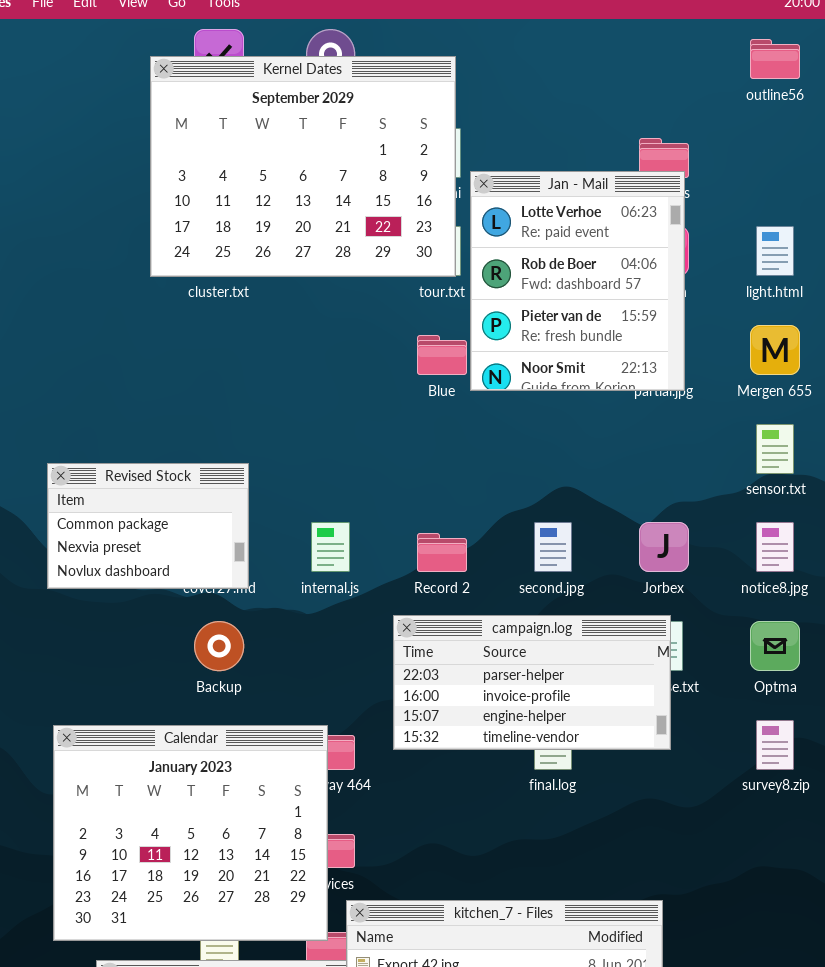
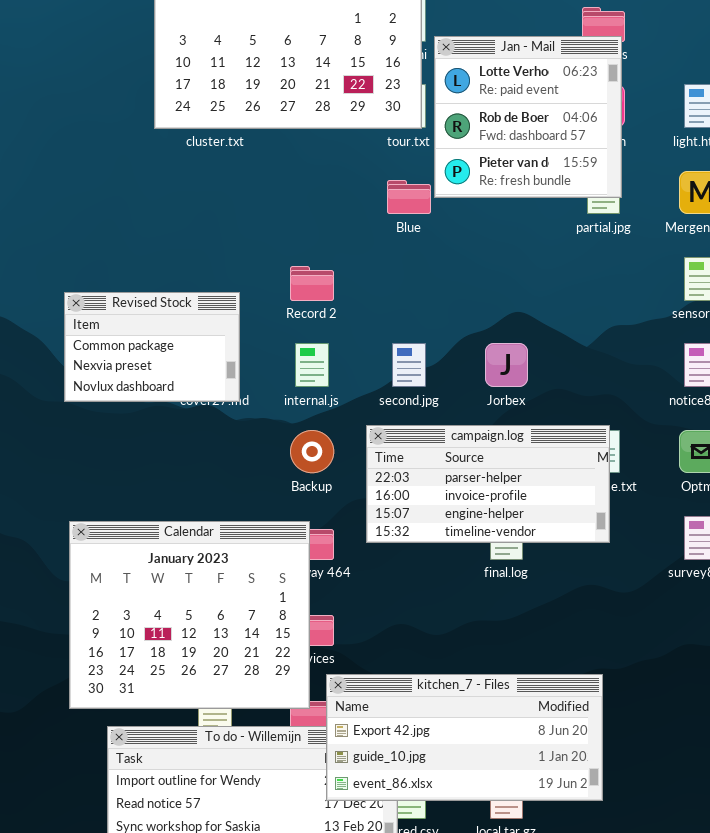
Jan - Mail: [470,171,685,391] -> [434,36,622,198], resized
second.jpg: [534,522,572,572] -> [392,343,426,387], moved
Jorbex: [639,522,689,572] -> [485,343,528,387], moved
Record 2: [417,533,467,572] -> [290,266,334,301], moved
Backup: [194,621,244,671] -> [290,430,334,473], moved

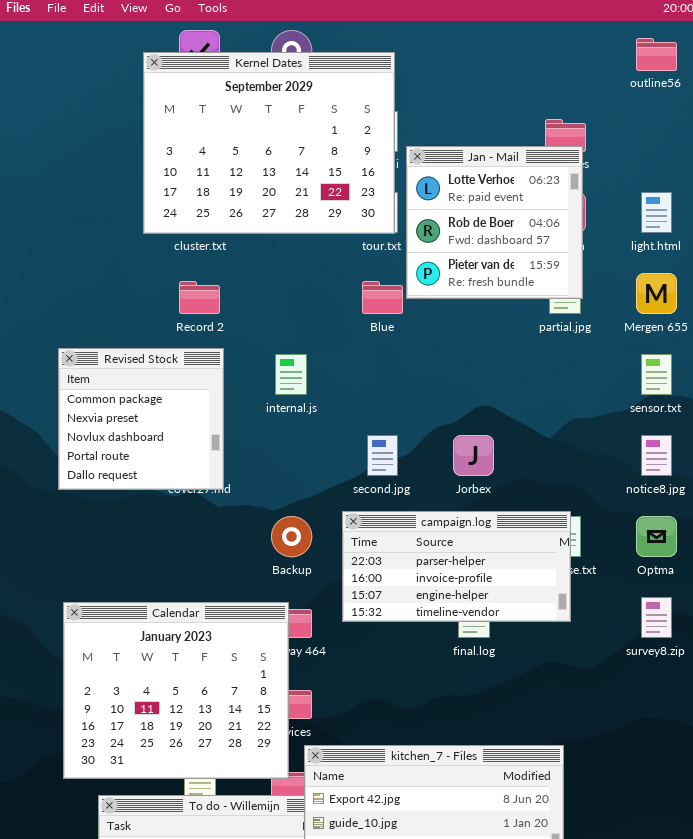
Record 2: [290,266,334,301] -> [179,281,220,314], moved
Revised Stock: [64,292,240,402] -> [58,348,224,490], resized
internal.js: [295,343,329,387] -> [275,354,307,395], moved

